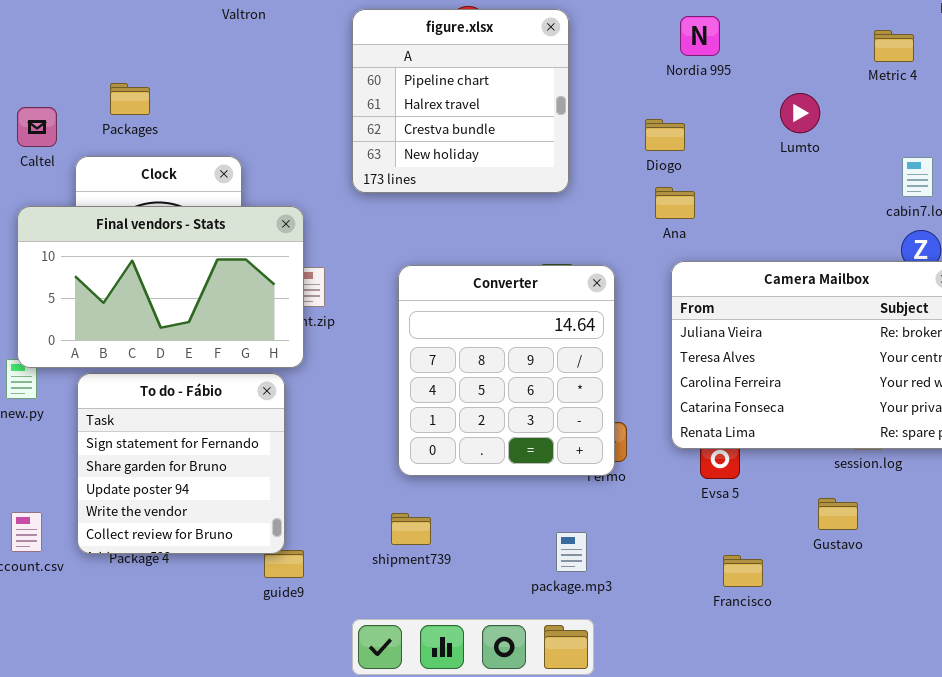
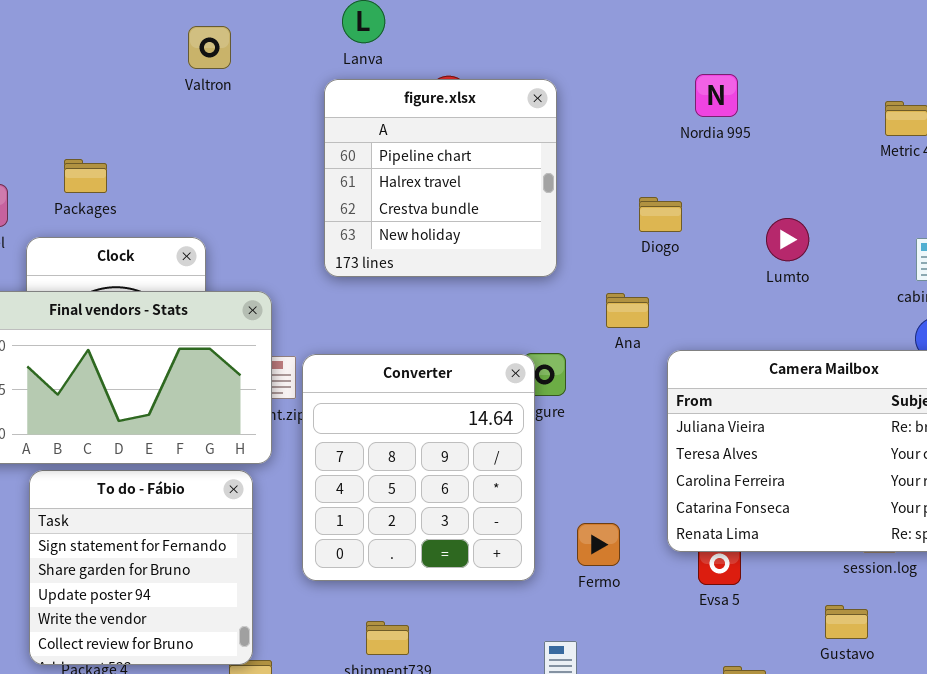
Nordia 995: [680,16,720,56] -> [695,74,738,117], moved
Lumto: [780,93,820,133] -> [766,218,809,261], moved
Ana: [655,187,695,219] -> [606,293,649,328], moved
Converter: [398,265,615,476] -> [302,354,535,581], moved

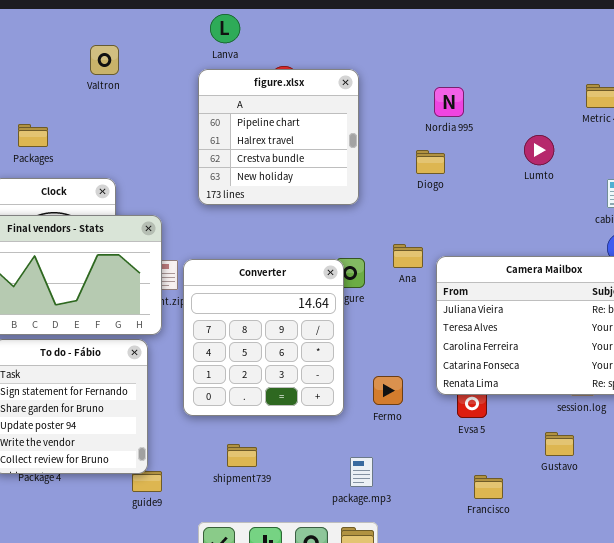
Valtron: [188,26,231,69] -> [90,45,119,75], moved
Nordia 995: [695,74,738,117] -> [434,87,464,117], moved
Lumto: [766,218,809,261] -> [524,135,554,165], moved
Ana: [606,293,649,328] -> [393,244,423,268], moved

